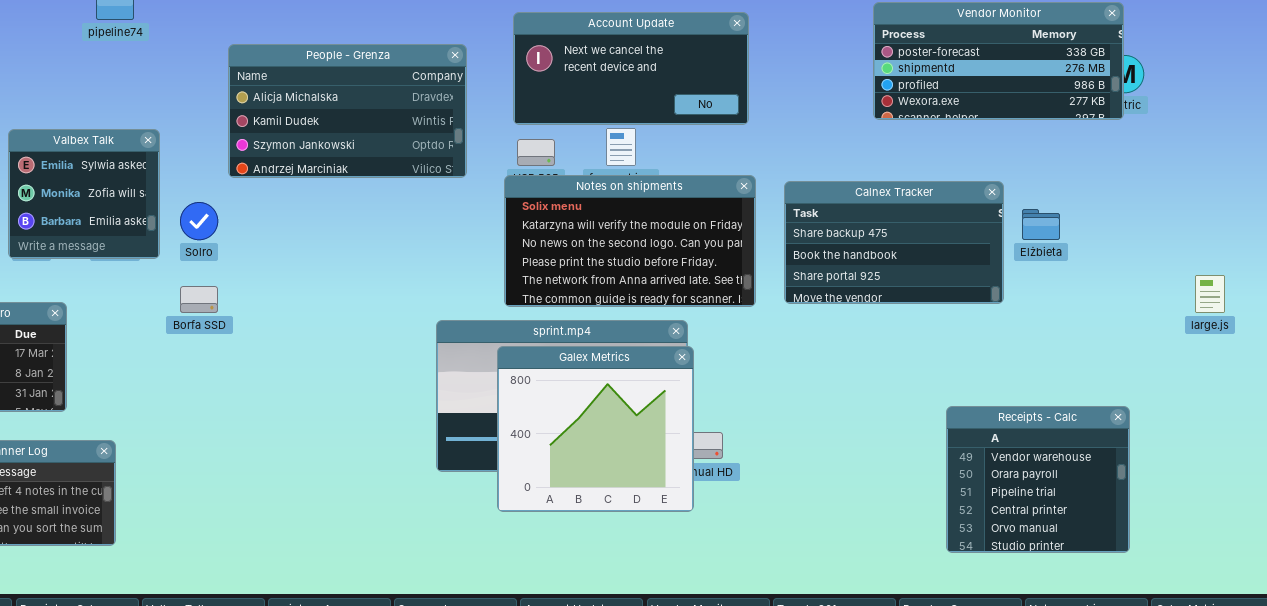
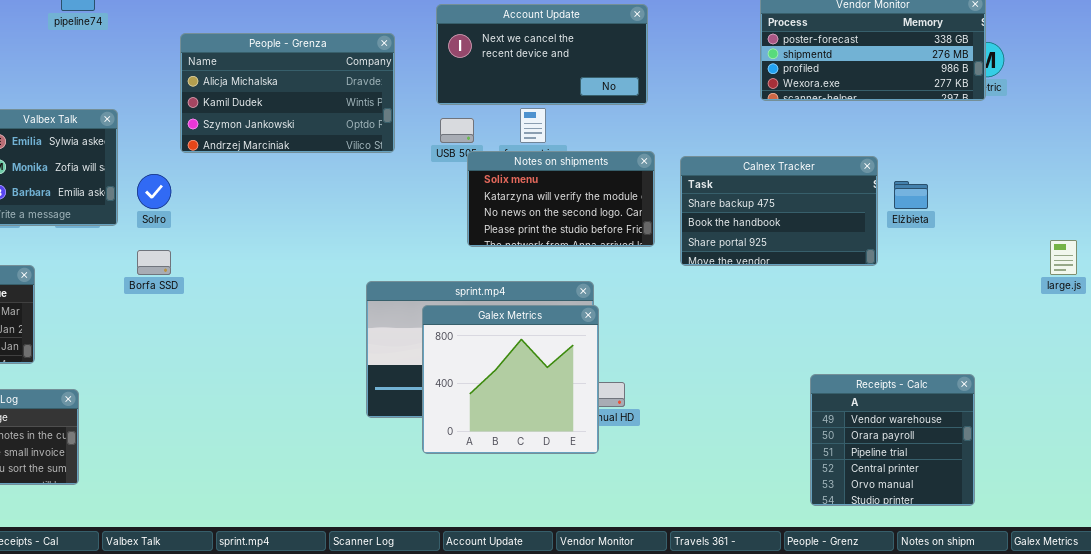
Notes on shipments: [504,175,756,307] -> [467,151,655,247], resized
Receipts - Calc: [946,406,1130,553] -> [810,374,975,506], moved

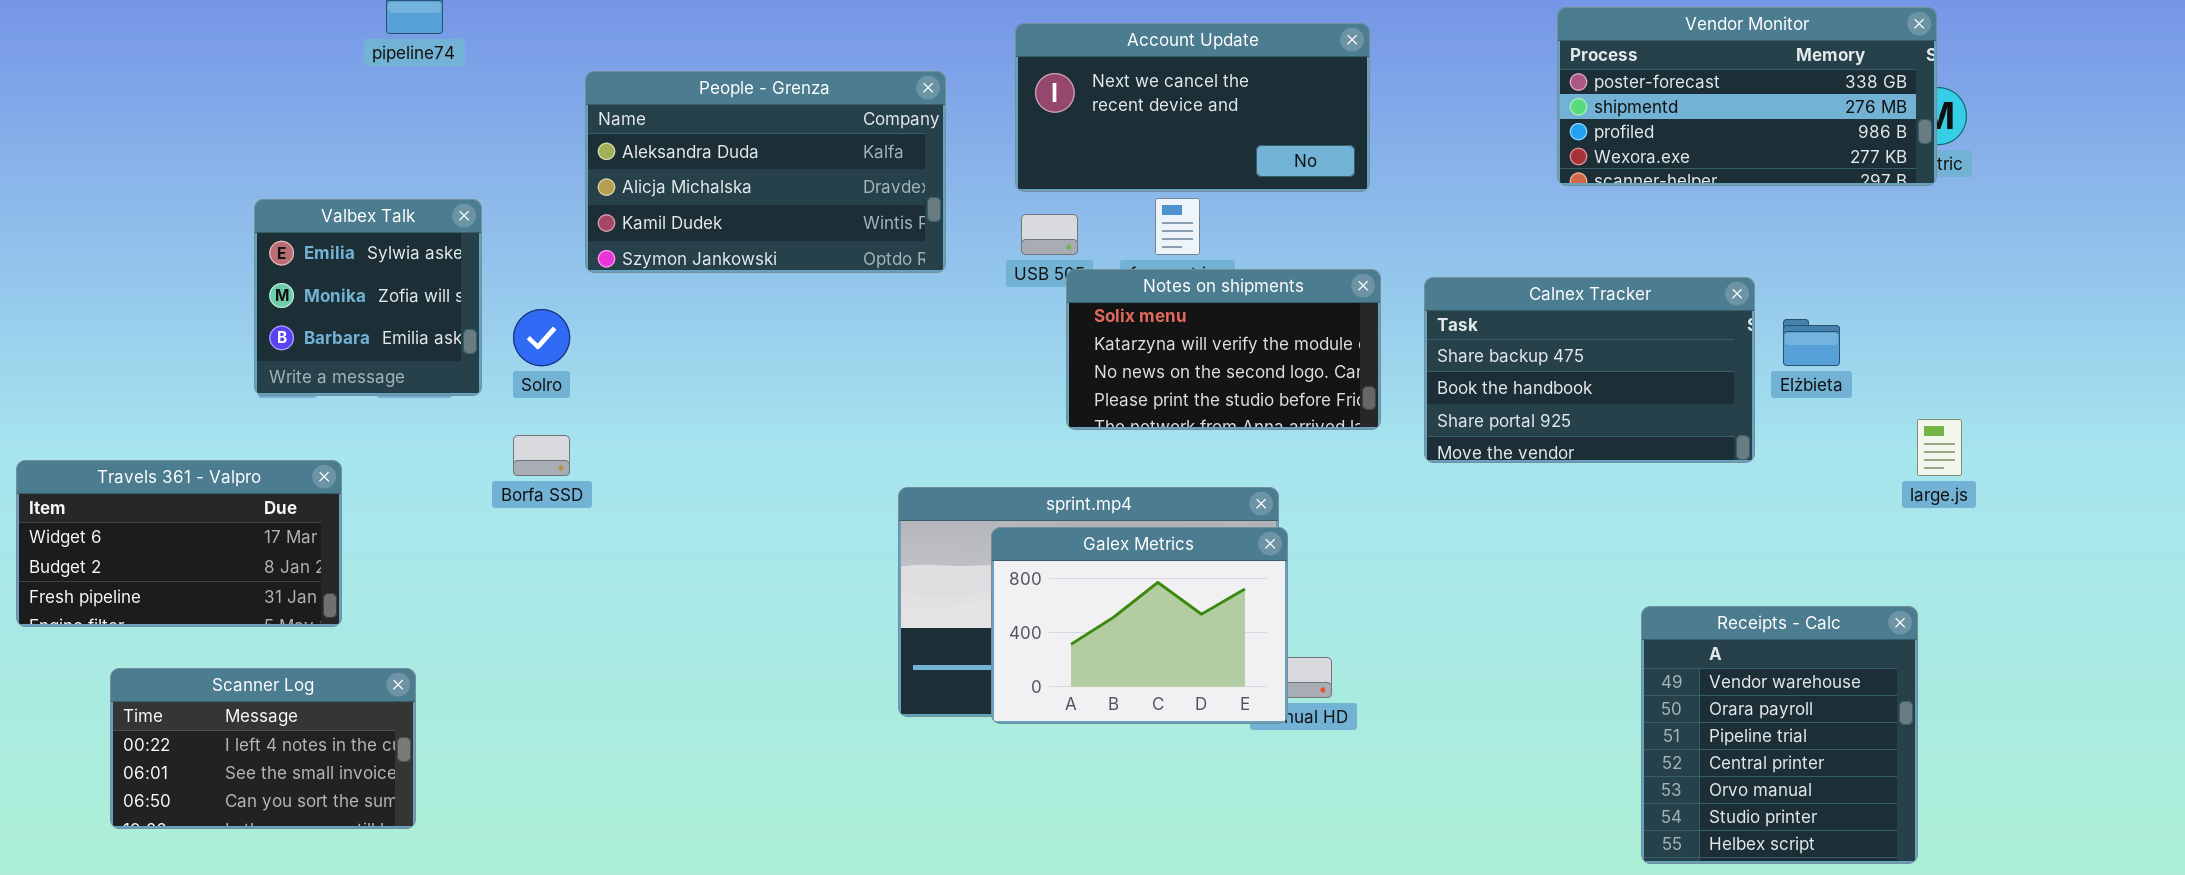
People - Grenza: [180,33,395,153] -> [585,71,946,273], scrolled up 1 row
large.js: [1050,240,1077,275] -> [1917,419,1962,476], moved
Galex Metrics: [422,305,599,454] -> [991,527,1288,724], resized
Receipts - Calc: [810,374,975,506] -> [1641,606,1918,864], resized

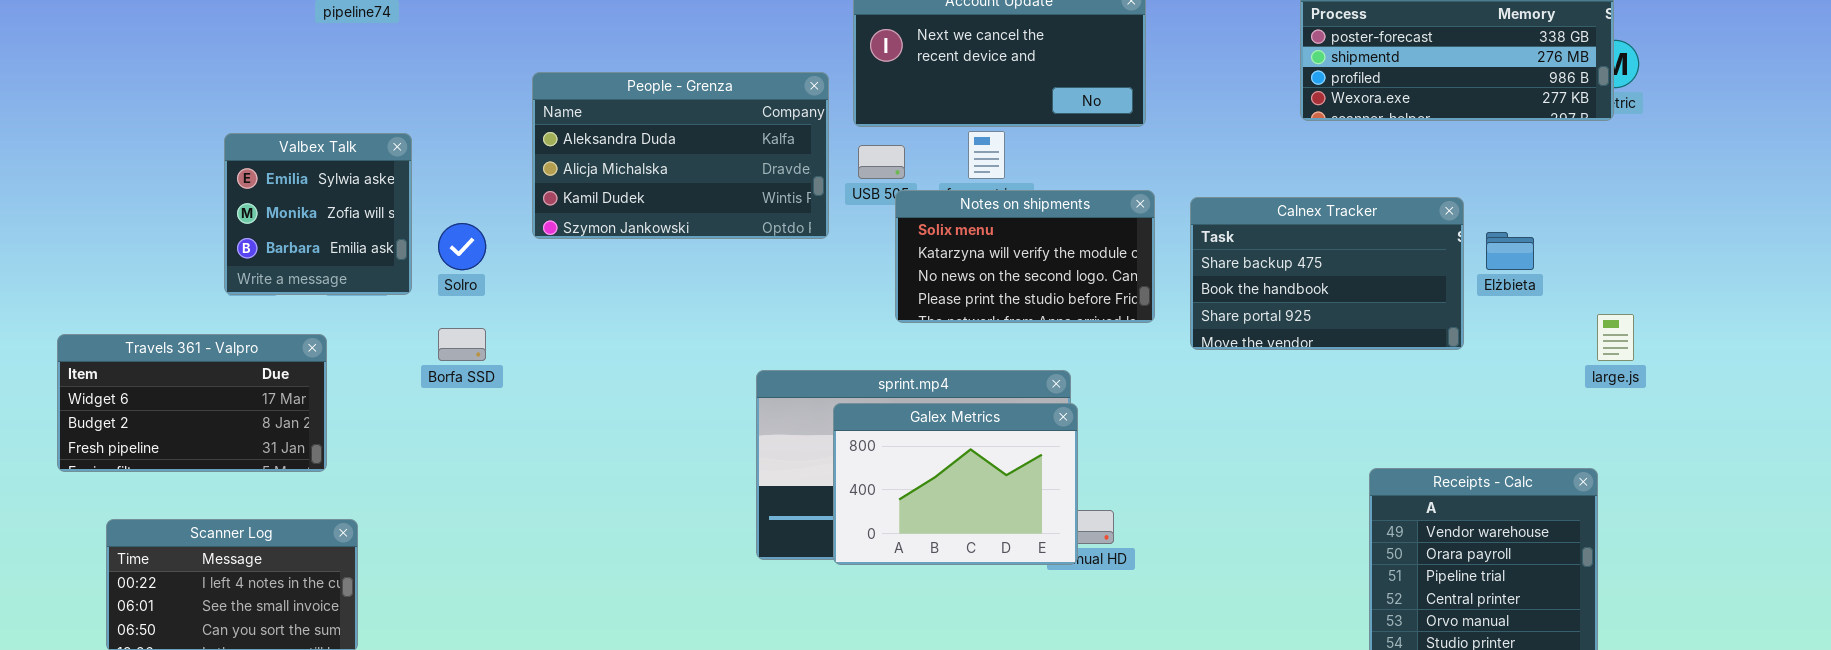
People - Grenza: [585,71,946,273] -> [532,72,829,239], moved
Travels 361 - Valpro: [16,460,342,627] -> [57,334,327,472], moved

